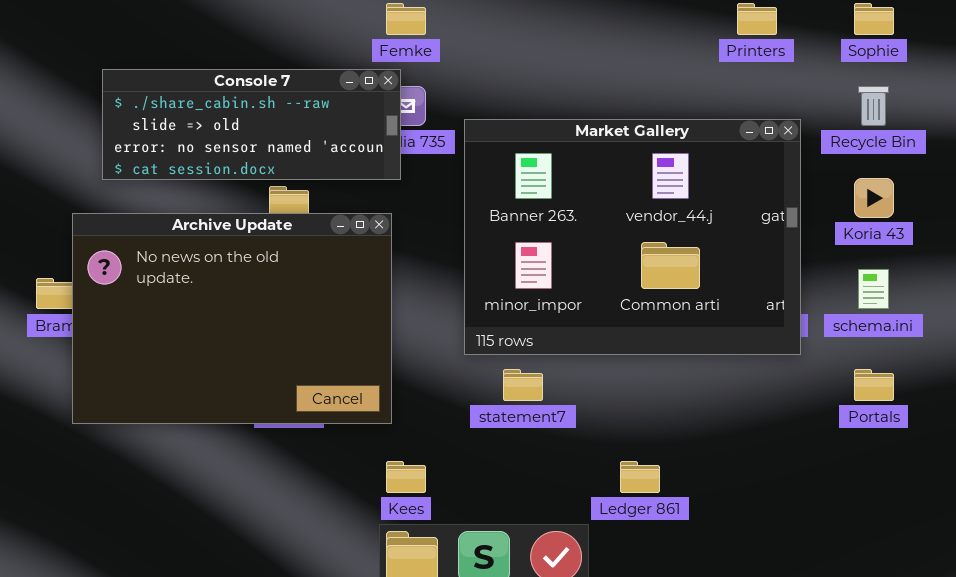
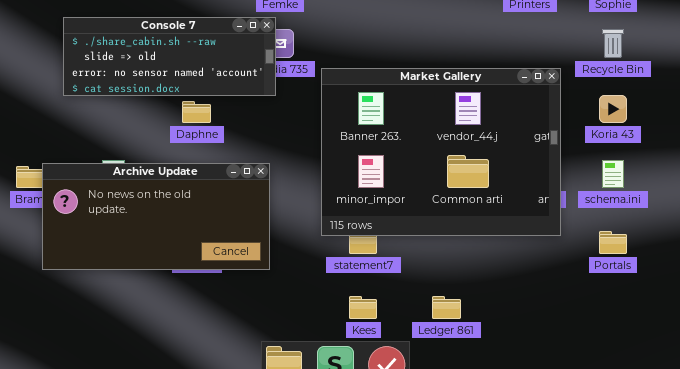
Market Gallery: [464,119,801,355] -> [321,68,561,236], moved
Archive Update: [72,213,392,424] -> [42,163,270,270], resized
Kees: [386,461,426,493] -> [349,296,377,319], moved

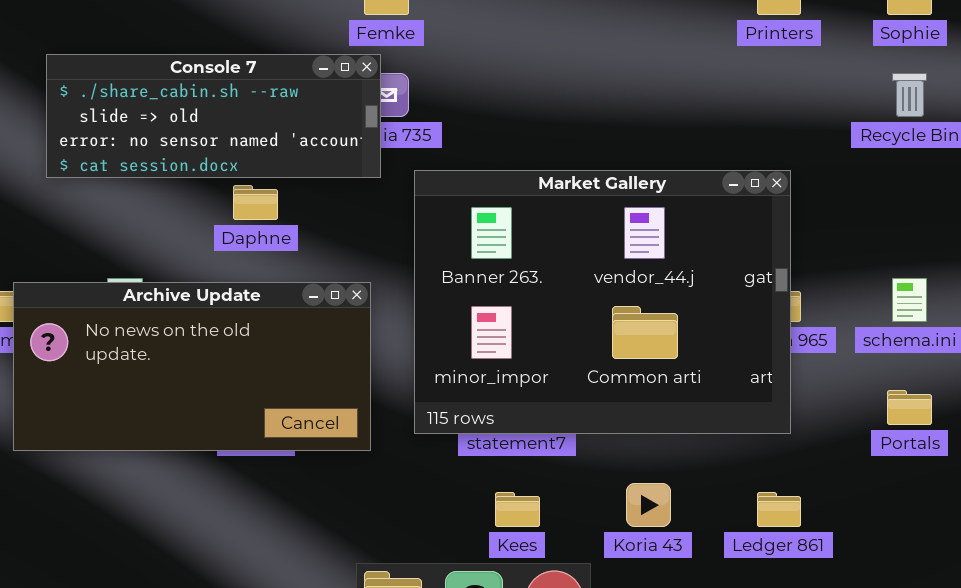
Market Gallery: [321,68,561,236] -> [414,170,791,434], moved
Koria 43: [599,95,627,123] -> [626,483,671,527], moved
Ledger 861: [432,296,461,319] -> [757,492,801,527], moved

